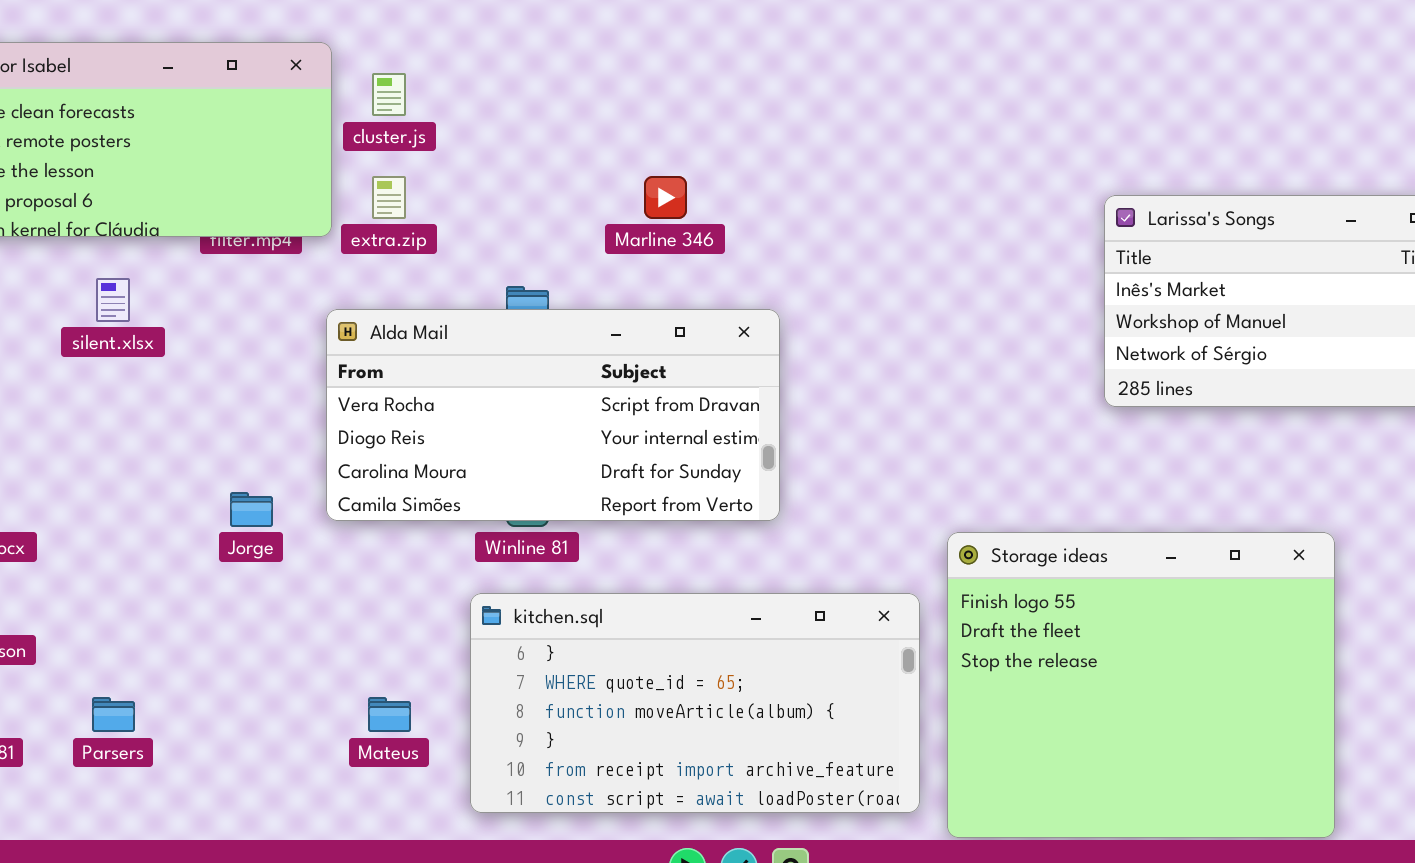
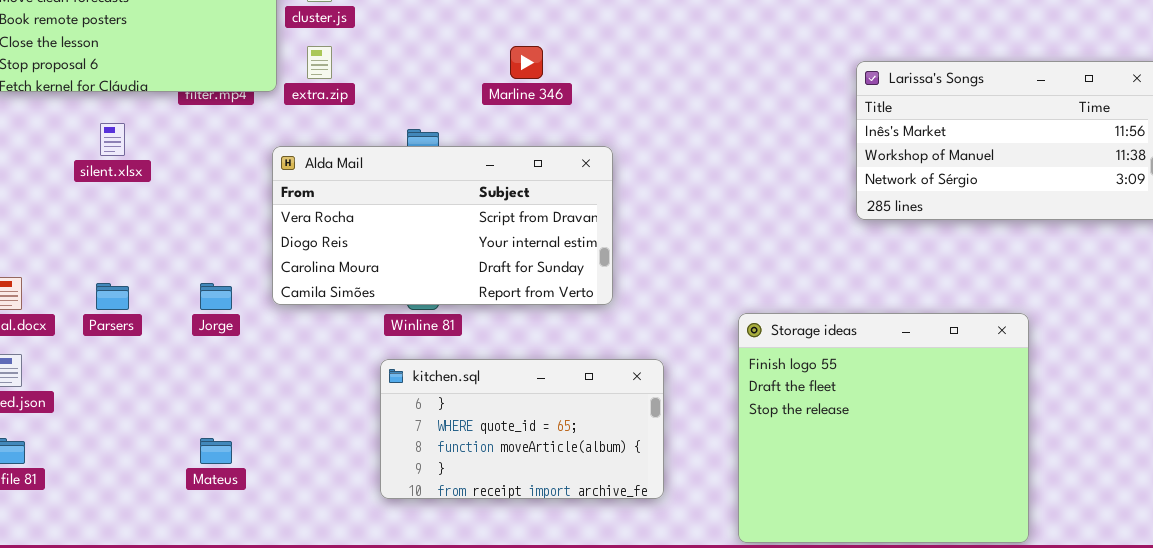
kitchen.sql: [470,593,920,813] -> [380,359,664,499], resized
Parsers: [92,697,135,732] -> [96,283,129,310], moved
Mateus: [368,697,411,732] -> [200,438,232,464], moved

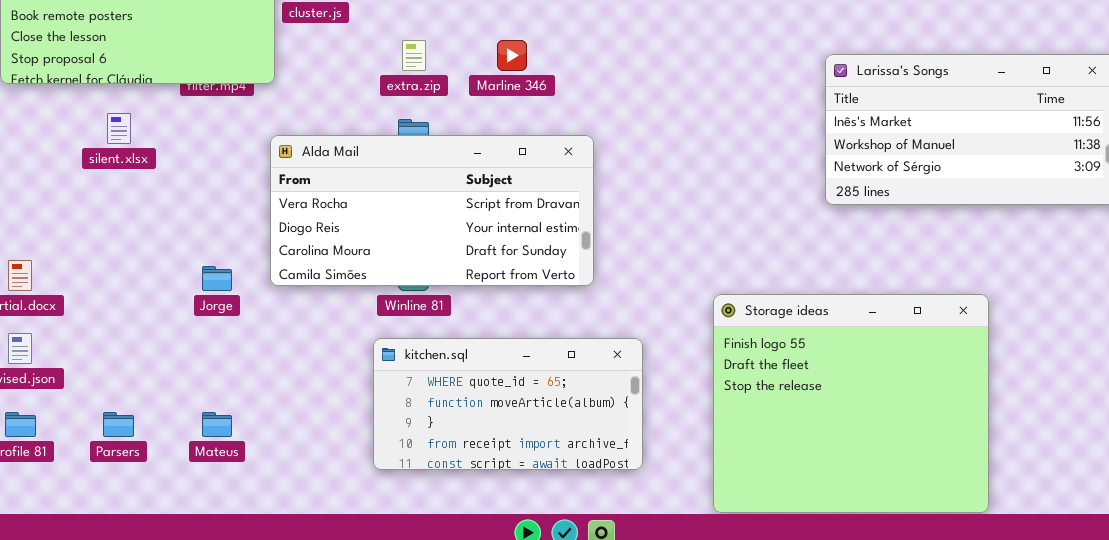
extra.zip: [307,46,332,79] -> [402,40,426,71], moved
Parsers: [96,283,129,310] -> [103,412,134,437], moved
kitchen.sql: [380,359,664,499] -> [373,338,643,470], scrolled down 1 row

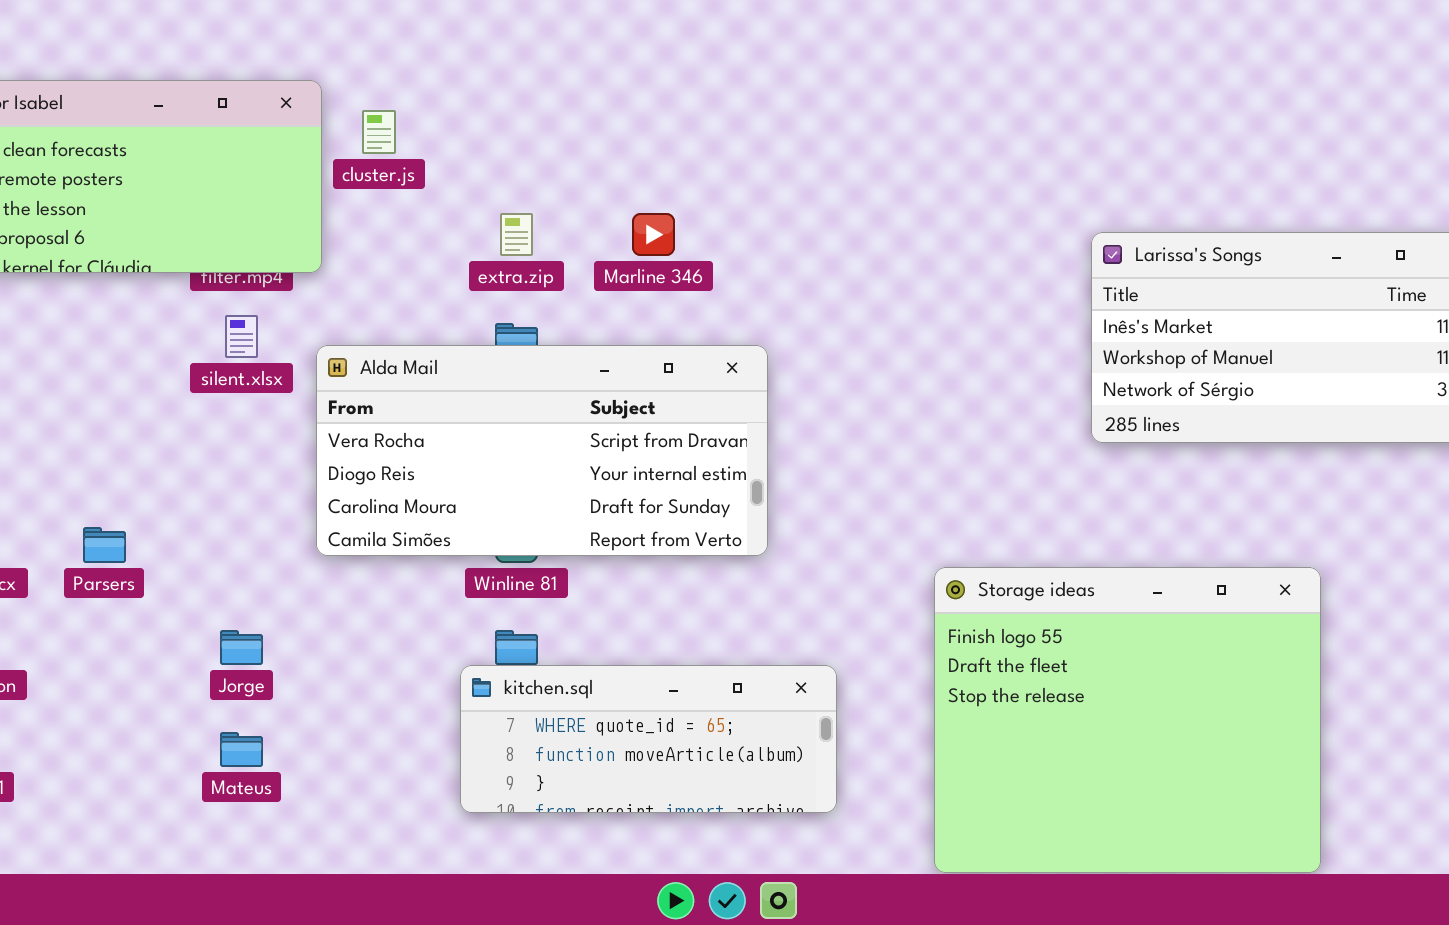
silent.xlsx: [107,113,131,144] -> [225,315,258,358], moved
Jorge: [202,266,232,291] -> [220,630,263,665], moved
kitchen.sql: [373,338,643,470] -> [460,665,837,813], resized
Parsers: [103,412,134,437] -> [83,527,126,563], moved

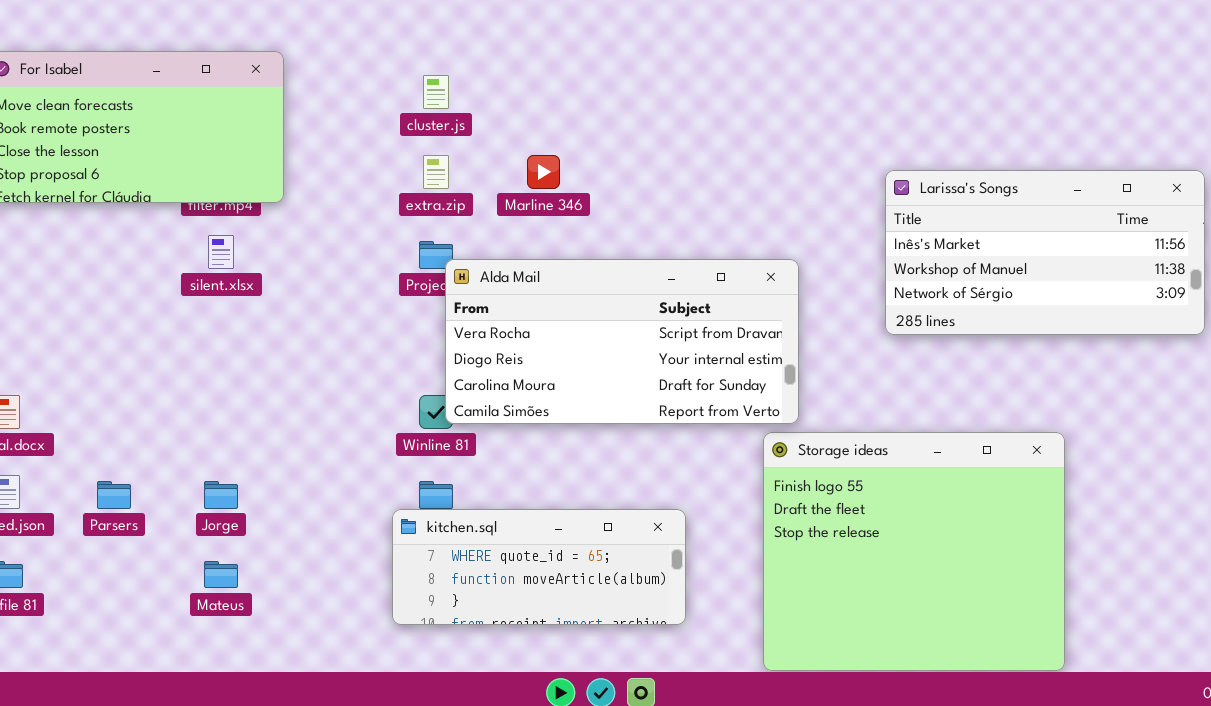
cluster.js: [362,110,396,154] -> [423,75,449,109], moved
Alda Mail: [316,345,768,556] -> [445,259,799,424], moved
Parsers: [83,527,126,563] -> [97,481,131,509], moved

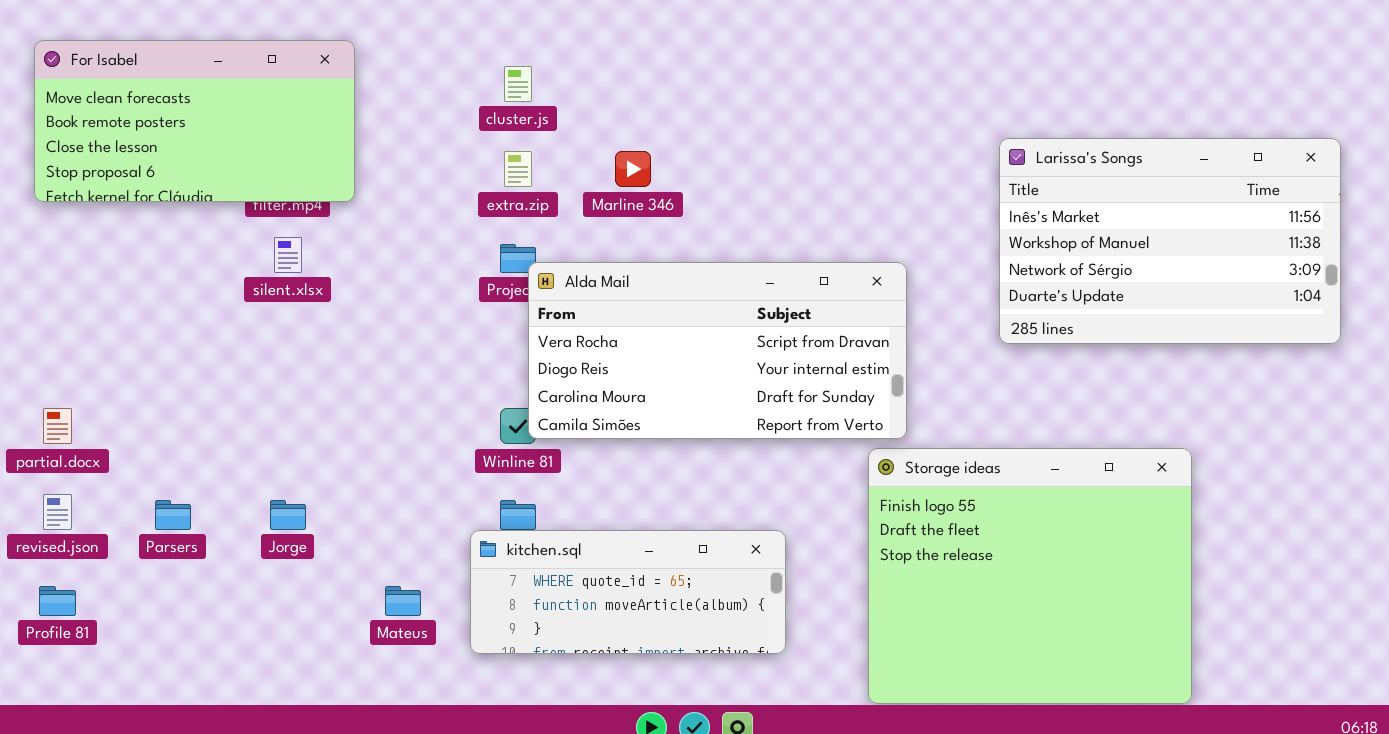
Larissa's Songs: [885,170,1205,335] -> [999,138,1341,344], resized
Mateus: [204,561,238,588] -> [385,586,421,616], moved

